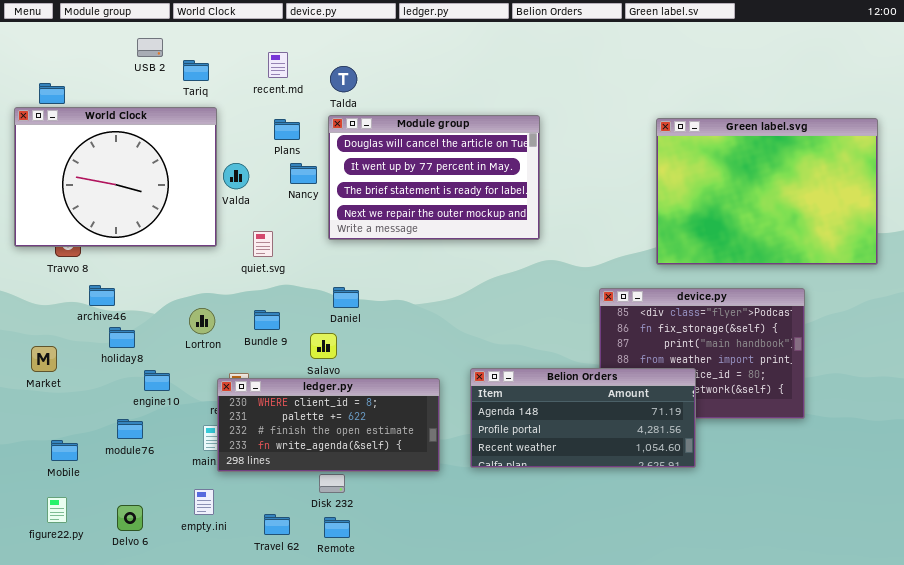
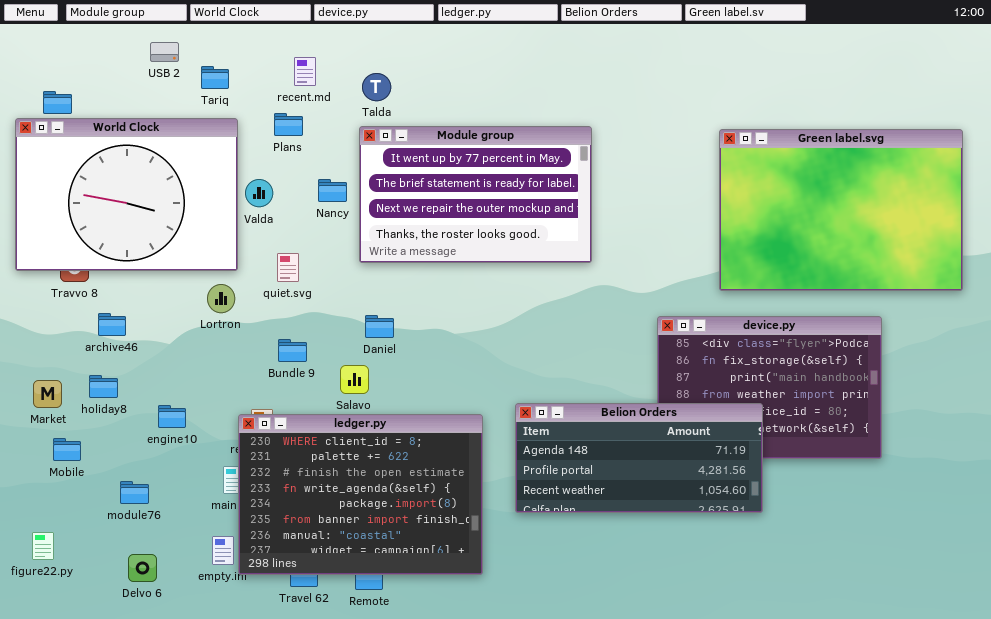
Module group: [328,115,540,240] -> [359,126,592,263], scrolled down 1 row
Plans: [274,119,300,140] -> [274,113,303,136], moved
Lortron: [189,308,215,334] -> [207,284,235,313], moved
holiday8: [109,327,135,348] -> [89,375,118,398], moved
ledger.py: [217,378,440,472] -> [238,414,483,575], resized
module76: [117,419,143,439] -> [120,481,149,504], moved
Mobile: [51,440,78,461] -> [53,438,81,461], moved
figure22.py: [47,497,67,523] -> [32,532,54,560], moved

